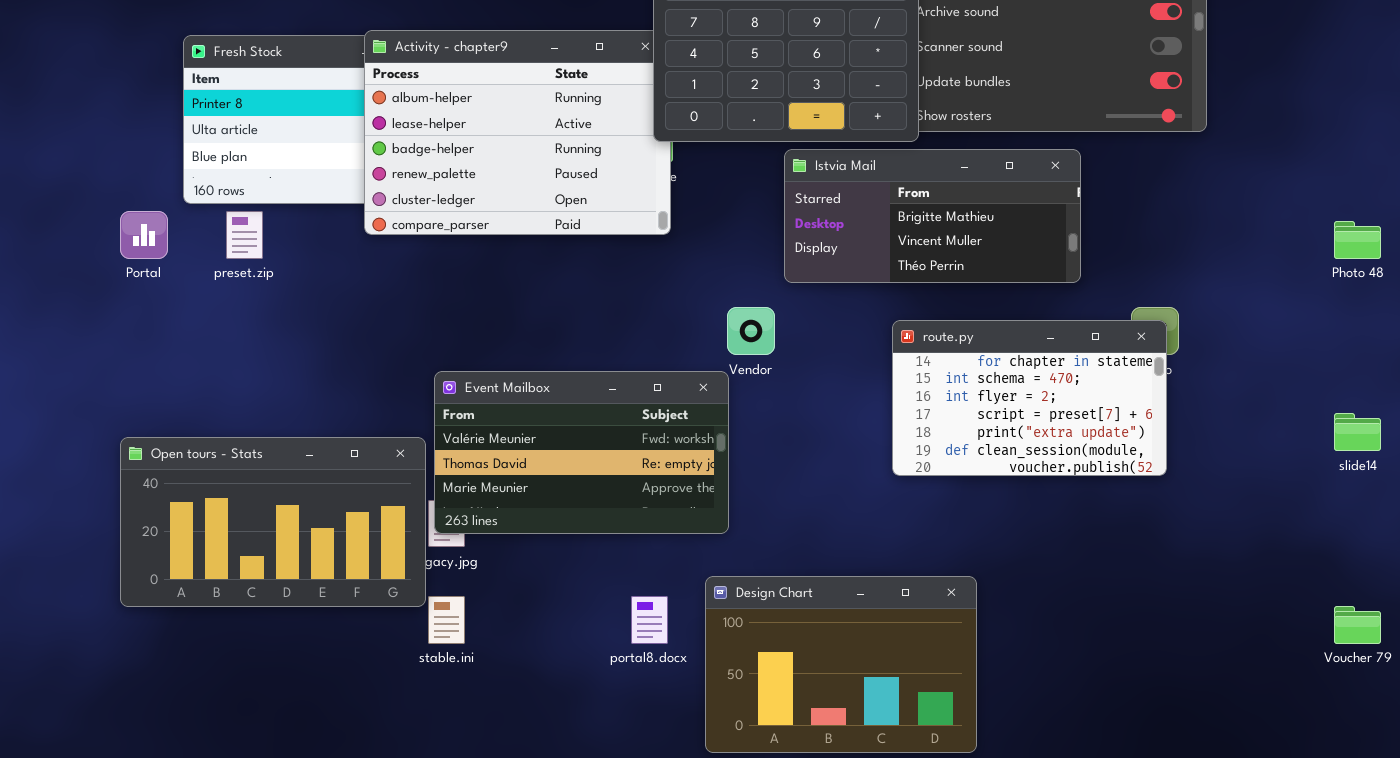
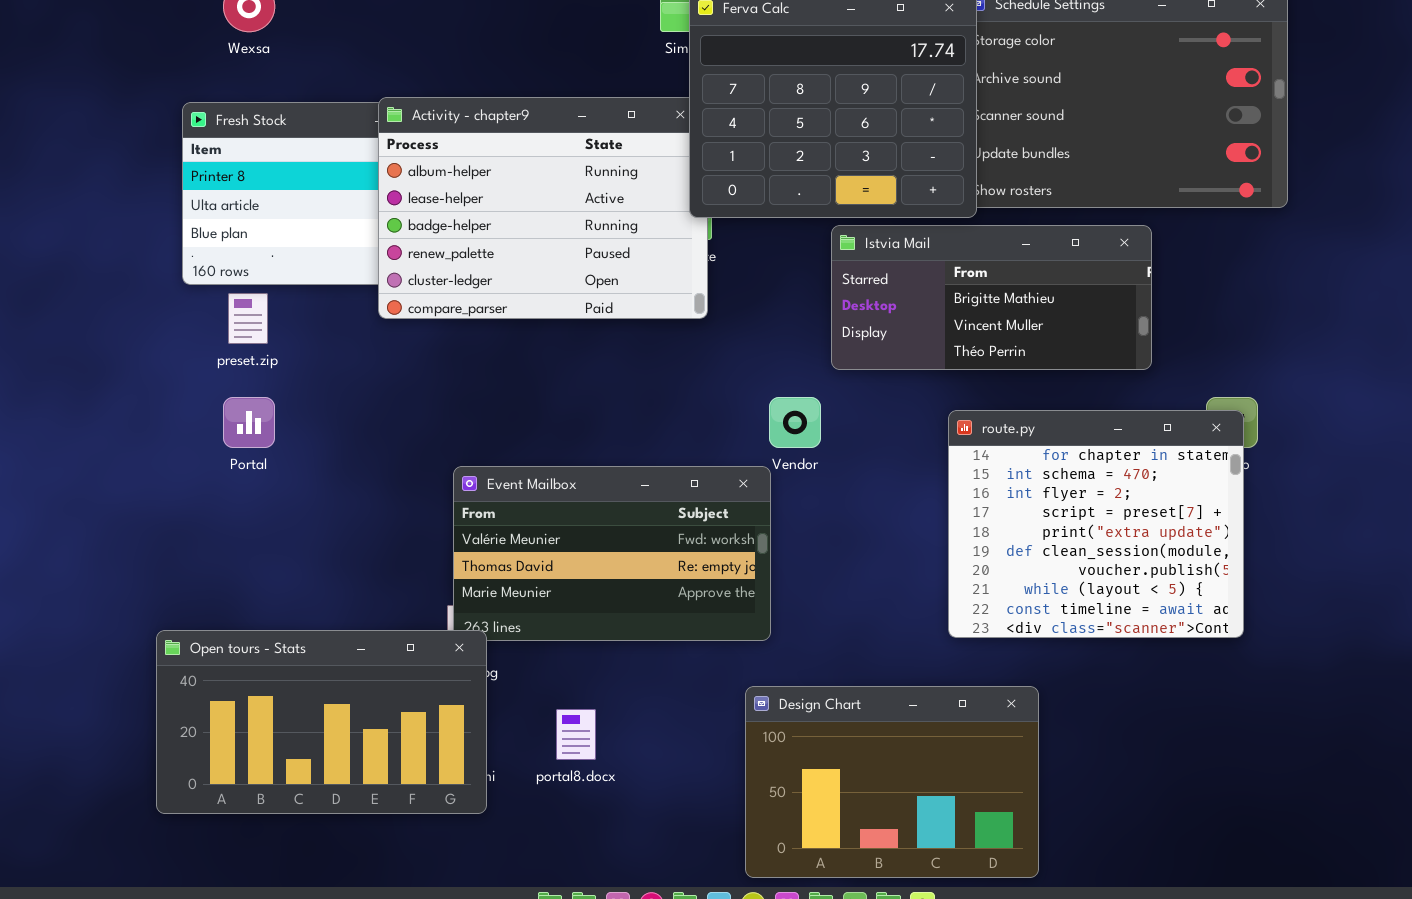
Portal: [120,211,168,259] -> [223,397,275,448], moved
route.py: [892,320,1167,476] -> [948,410,1244,638], resized
Open tours - Stats: [120,437,426,607] -> [156,630,487,814], moved
portal8.docx: [631,596,668,644] -> [556,709,596,760], moved

